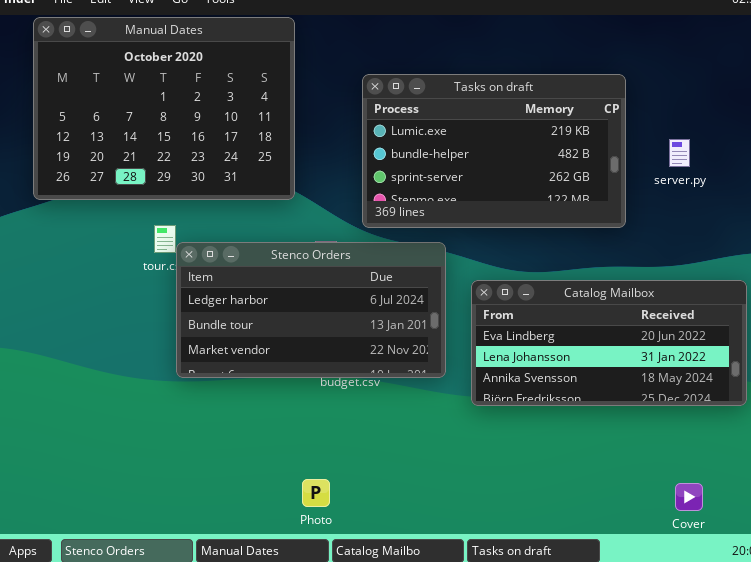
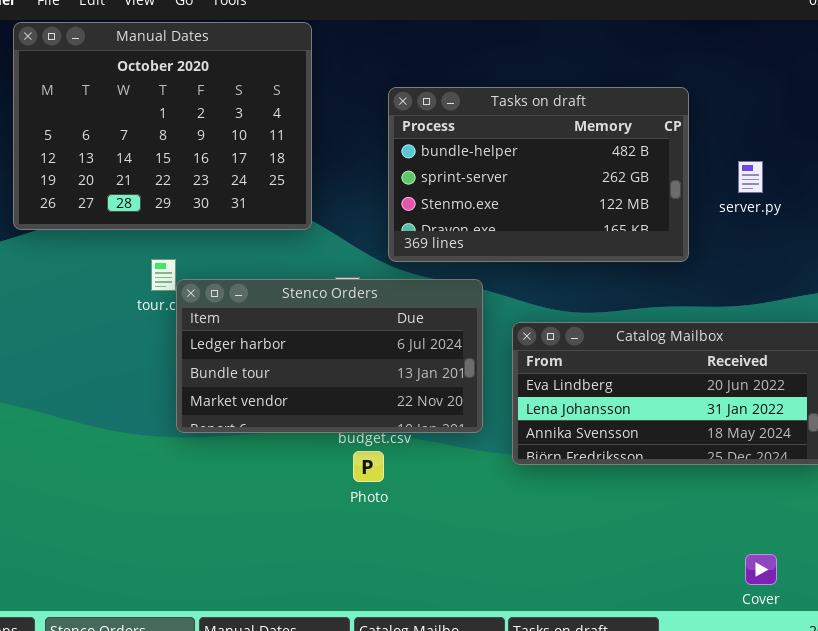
Tasks on draft: [362,74,626,228] -> [388,87,689,262], scrolled down 1 row
Photo: [302,479,330,507] -> [353,451,384,482], moved

